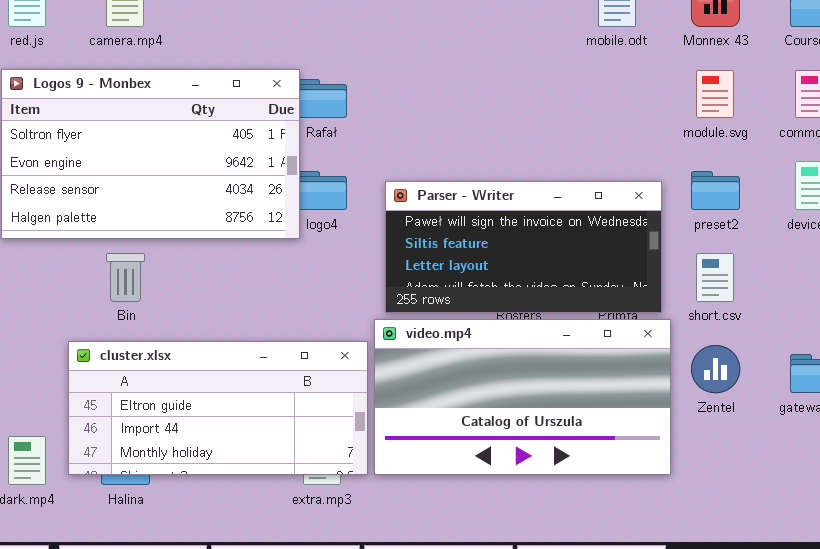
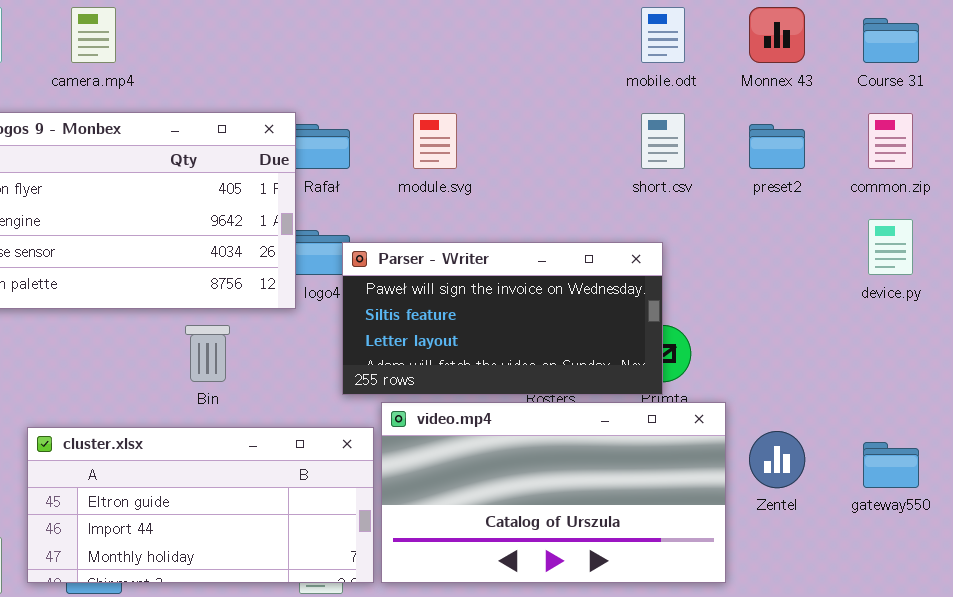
module.svg: [696,70,734,118] -> [413,113,457,169], moved
preset2: [691,171,740,210] -> [749,124,805,169], moved
Parser - Writer: [385,181,662,313] -> [342,242,663,395], moved
Bin: [106,253,145,302] -> [185,325,230,382], moved
short.csv: [696,253,734,302] -> [641,113,685,169], moved

